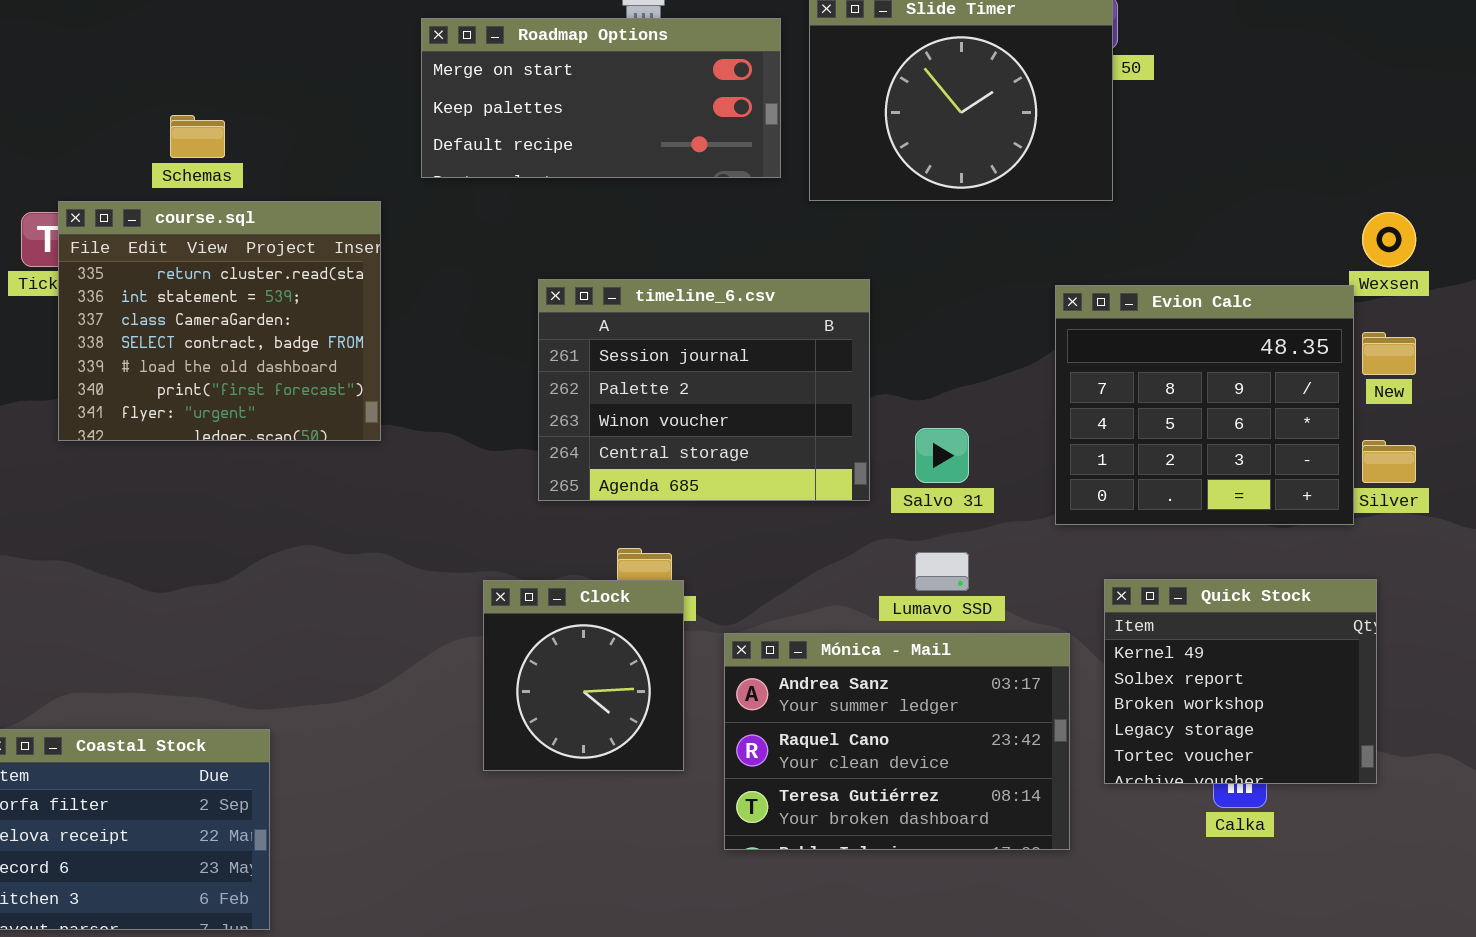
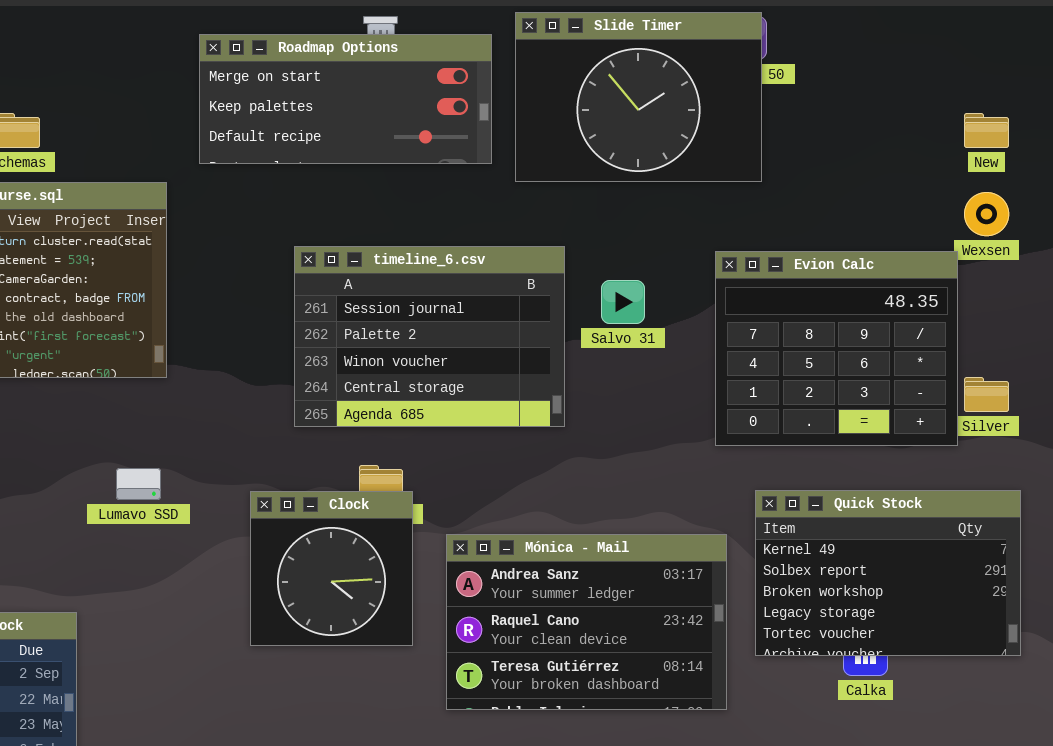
New: [1362,332,1416,375] -> [964,113,1009,148], moved
Salvo 31: [915,428,969,483] -> [601,280,645,324], moved
Lumavo SSD: [915,552,969,591] -> [116,468,161,500], moved
Quick Stock: [1104,579,1377,784] -> [755,490,1021,656], resized

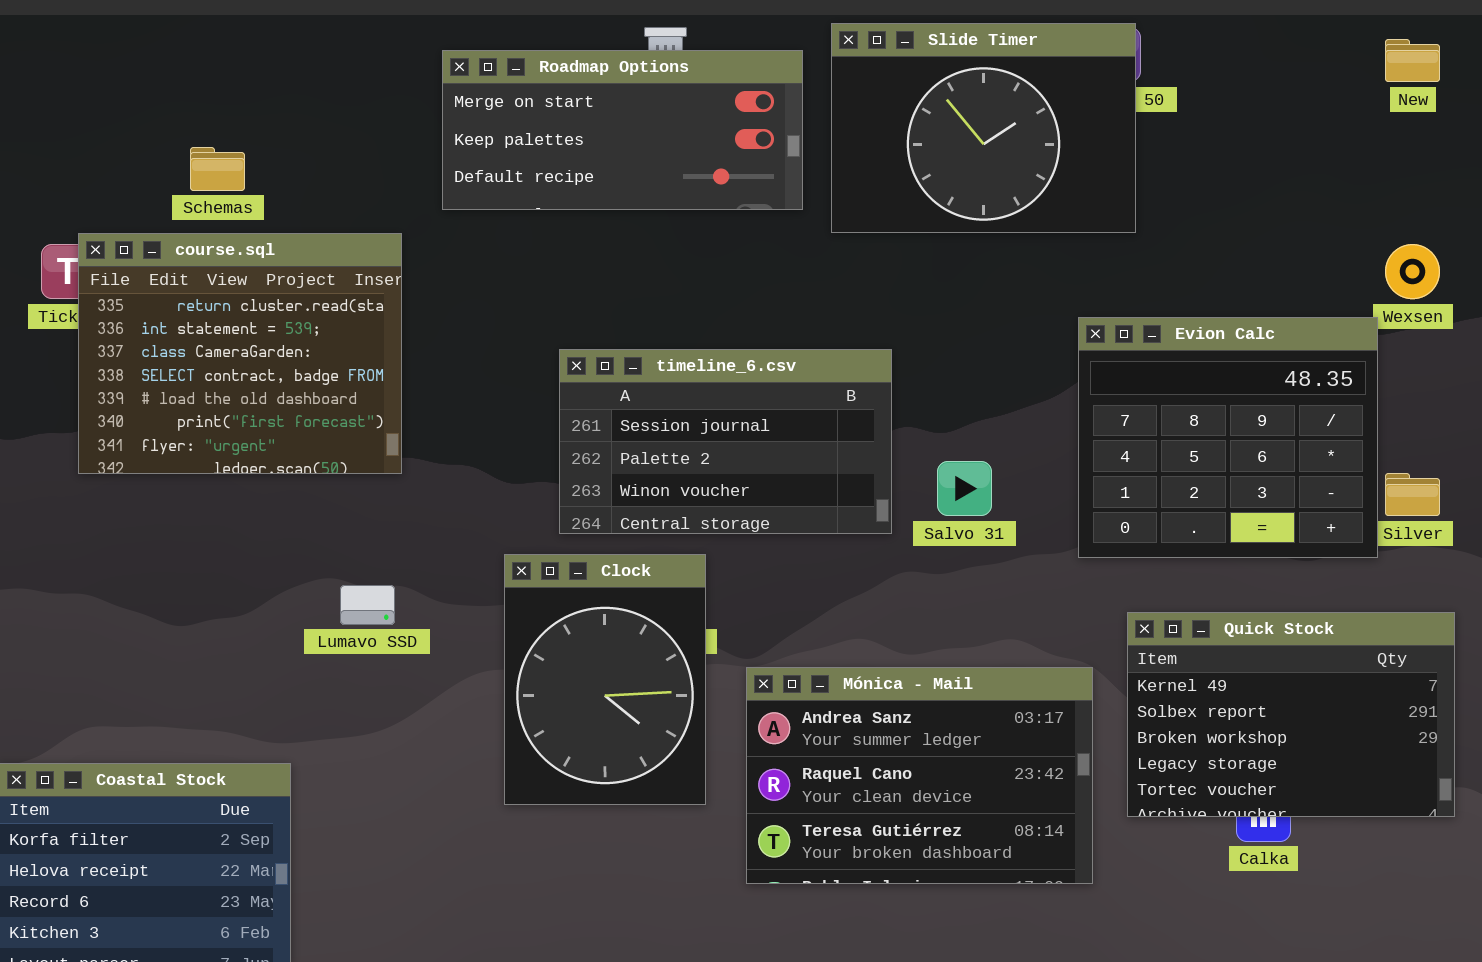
New: [964,113,1009,148] -> [1385,39,1440,82], moved
timeline_6.csv: [294,246,565,427] -> [559,349,892,534], resized
Salvo 31: [601,280,645,324] -> [937,461,992,516], moved
Clock: [250,491,413,646] -> [504,554,706,805], resized

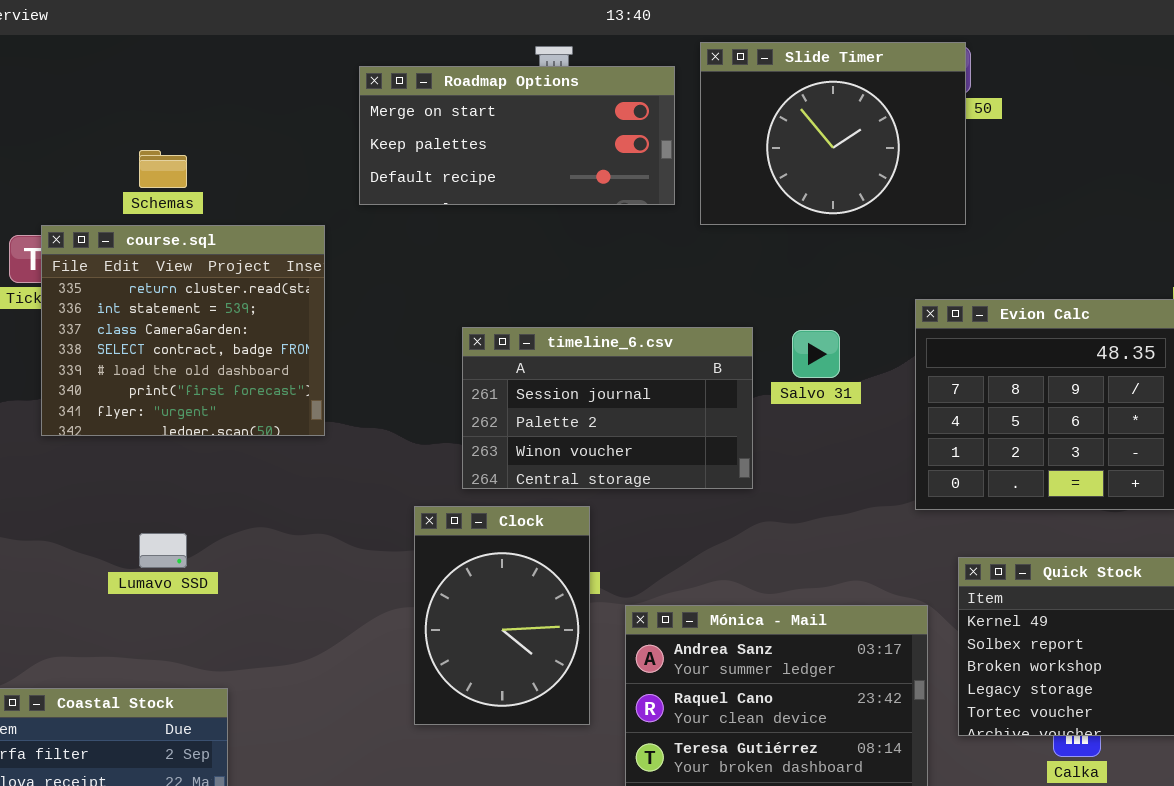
Salvo 31: [937,461,992,516] -> [792,330,840,378], moved
Lumavo SSD: [340,585,395,625] -> [139,533,187,568], moved

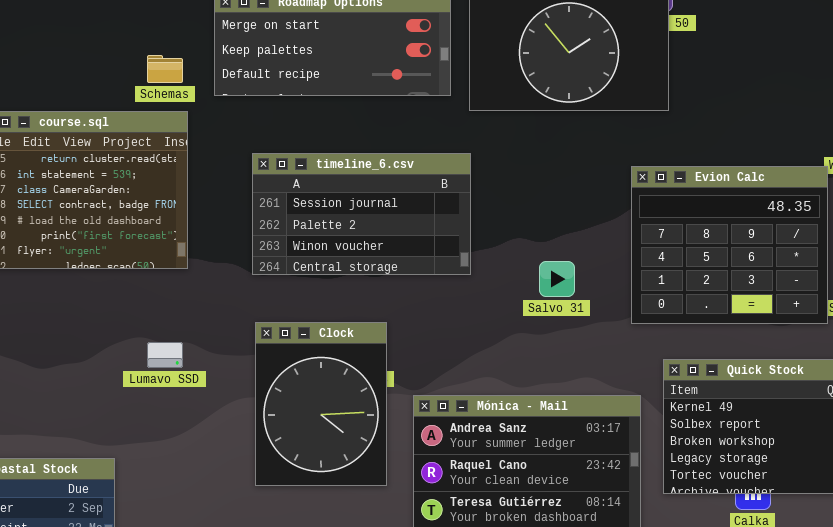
Schemas: [139,150,187,188] -> [147,55,183,83], moved
timeline_6.csv: [462,327,753,489] -> [252,153,471,275], moved
Salvo 31: [792,330,840,378] -> [539,261,575,297], moved
Lumavo SSD: [139,533,187,568] -> [147,342,183,368], moved

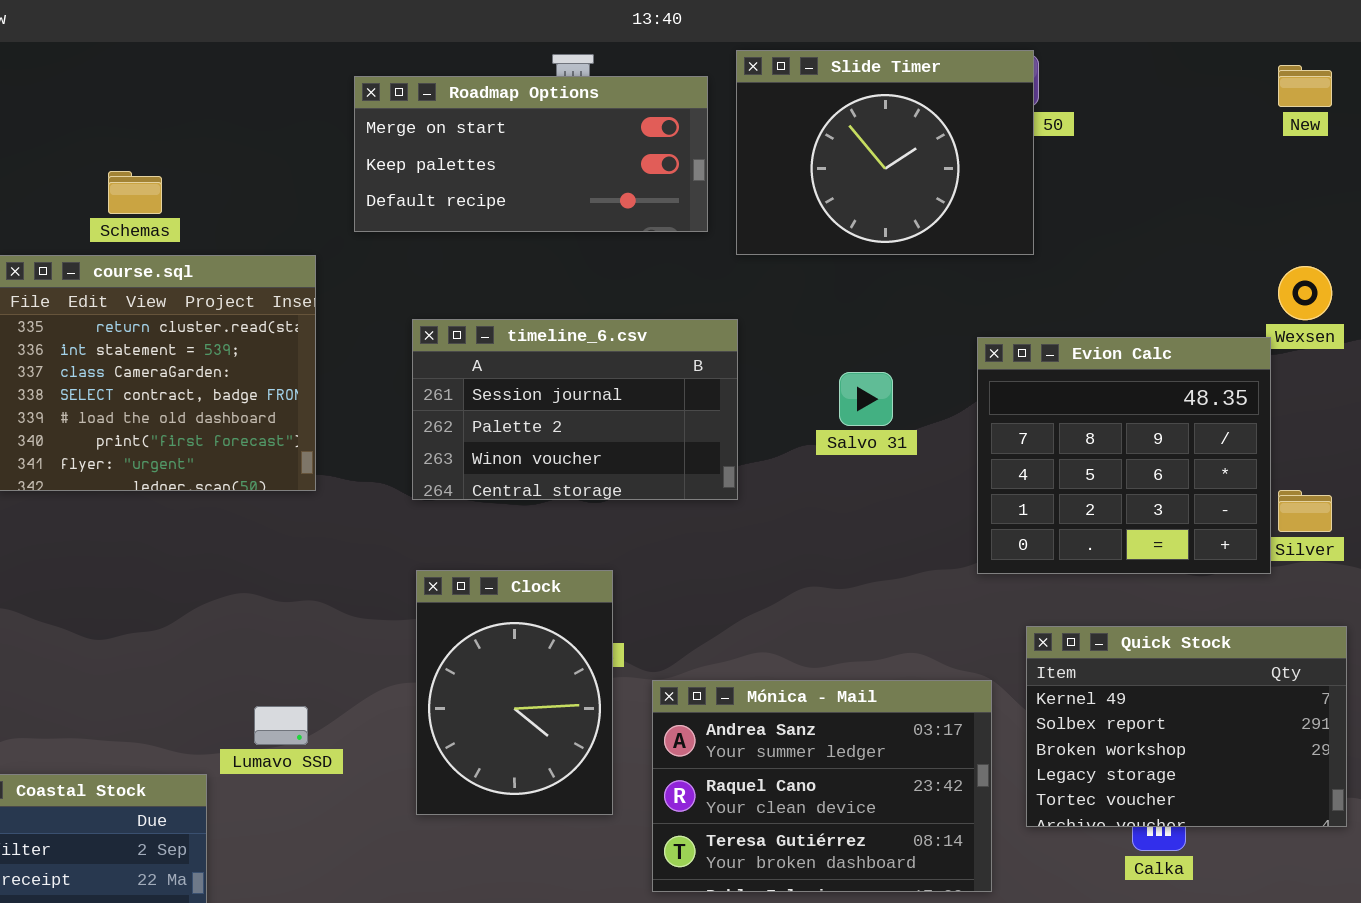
Schemas: [147,55,183,83] -> [108,171,162,214], moved
Salvo 31: [539,261,575,297] -> [839,372,893,426], moved
Lumavo SSD: [147,342,183,368] -> [254,706,308,745], moved

